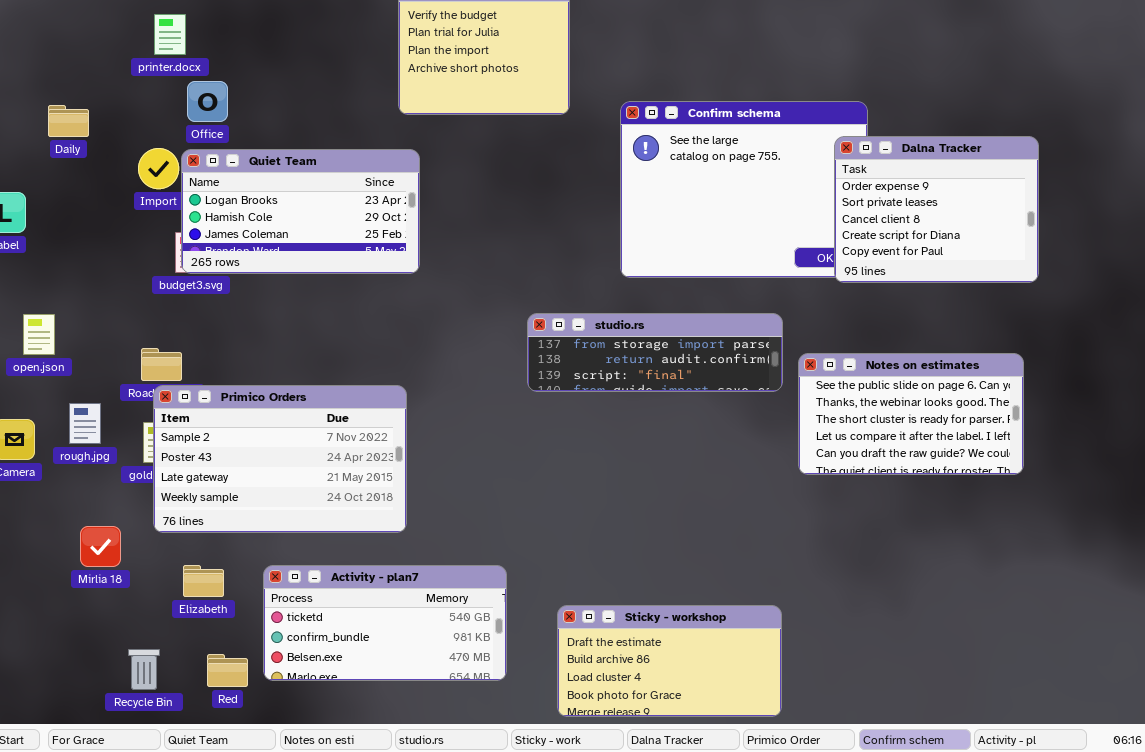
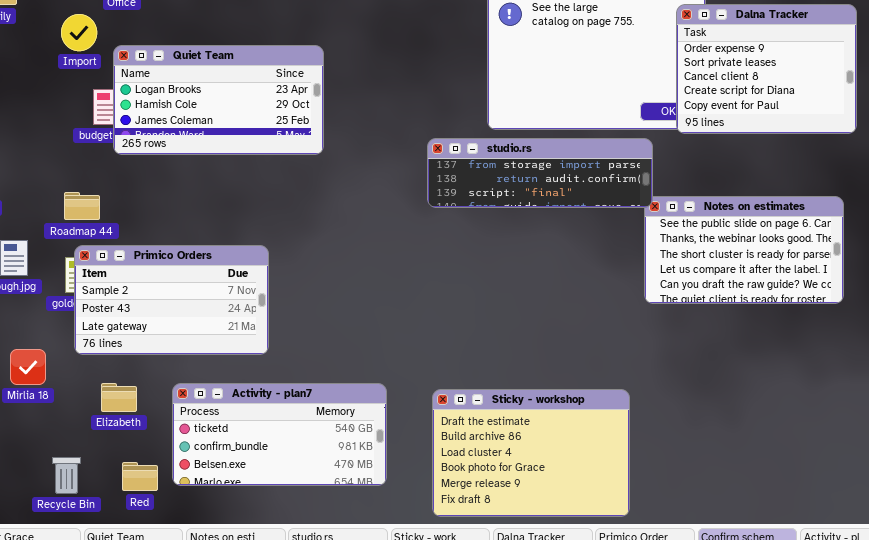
Quiet Team: [181,149,420,274] -> [113,45,324,155], moved
studio.rs: [527,313,783,392] -> [427,138,653,208], moved
Primico Orders: [153,385,407,533] -> [74,245,269,355], resized
Sticky - workshop: [557,605,782,717] -> [432,389,630,517], resized

